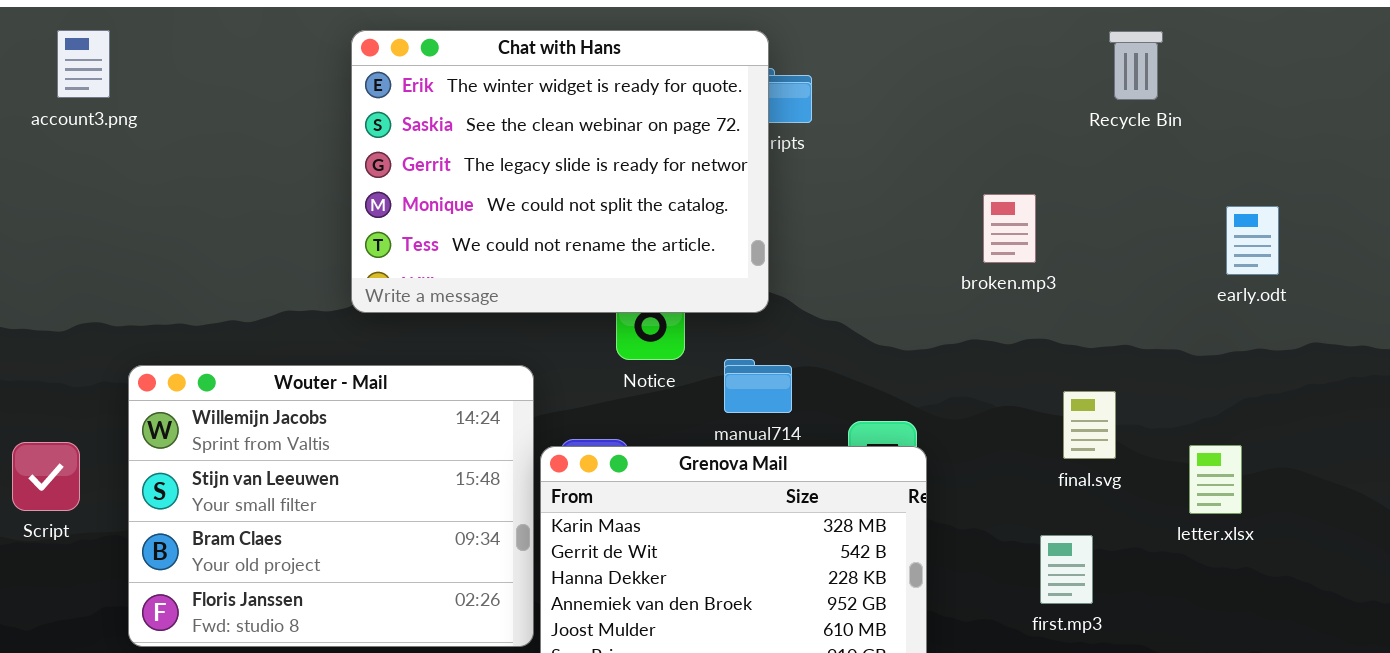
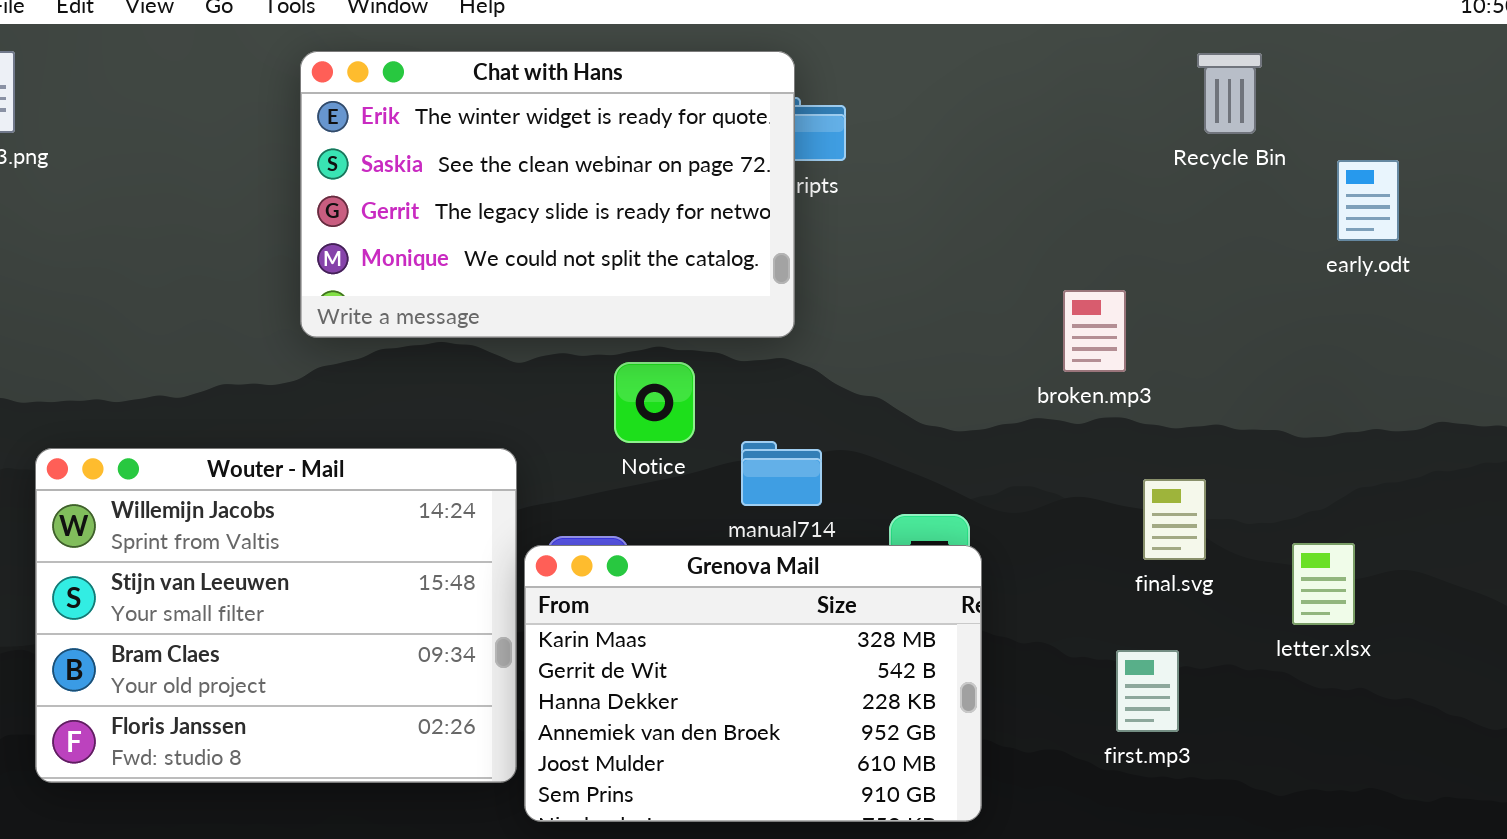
Chat with Hans: [351,30,769,313] -> [300,51,795,338], resized
broken.mp3: [983,194,1036,263] -> [1063,290,1126,372], moved
early.odt: [1226,206,1279,275] -> [1337,160,1399,241], moved

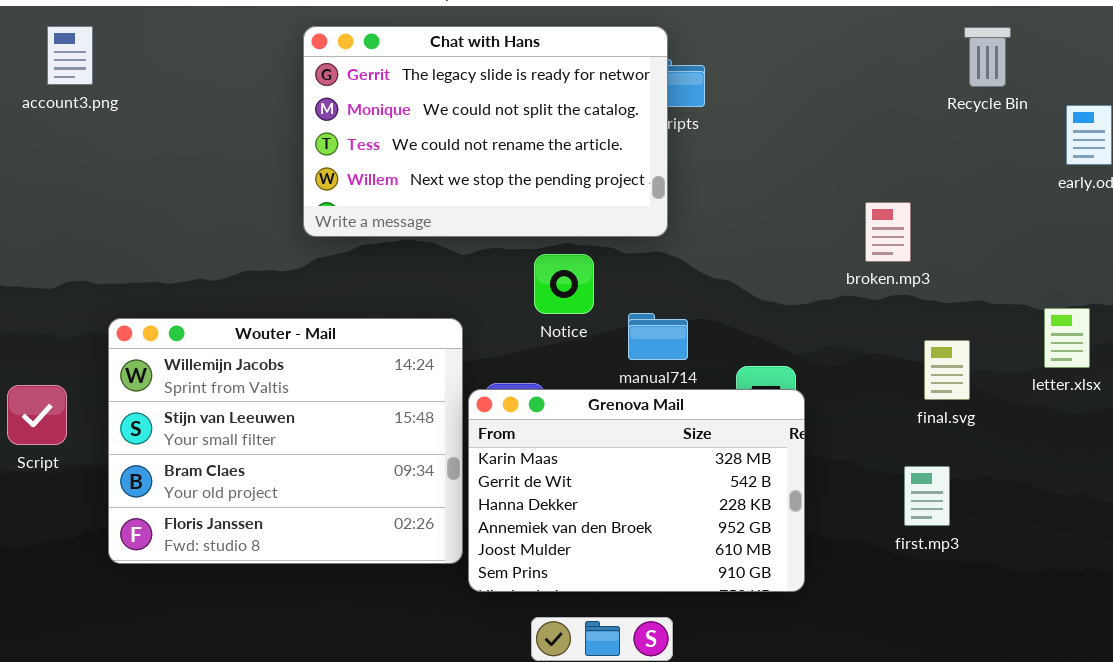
Chat with Hans: [300,51,795,338] -> [303,26,668,237], scrolled down 2 rows
letter.xlsx: [1292,543,1355,625] -> [1044,308,1090,368], moved

